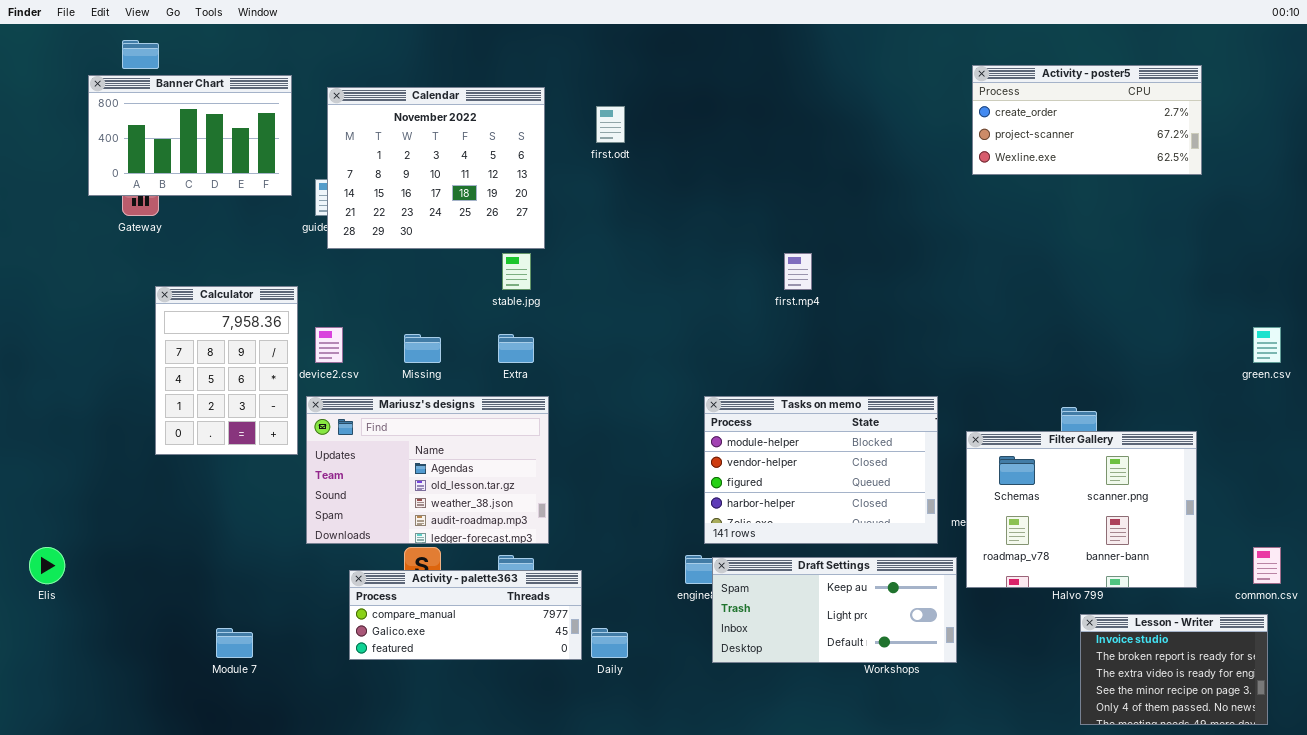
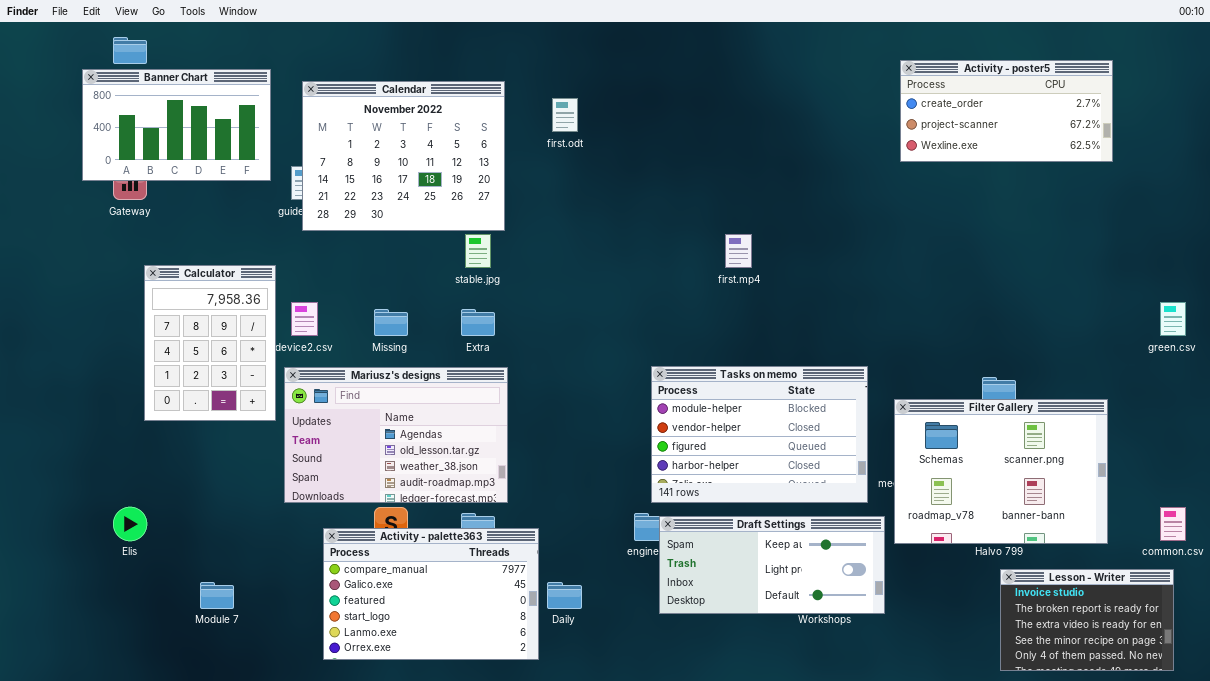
Elis: [29,547,65,584] -> [113,507,147,541], moved
Activity - palette363: [349,570,582,660] -> [323,528,539,660], resized

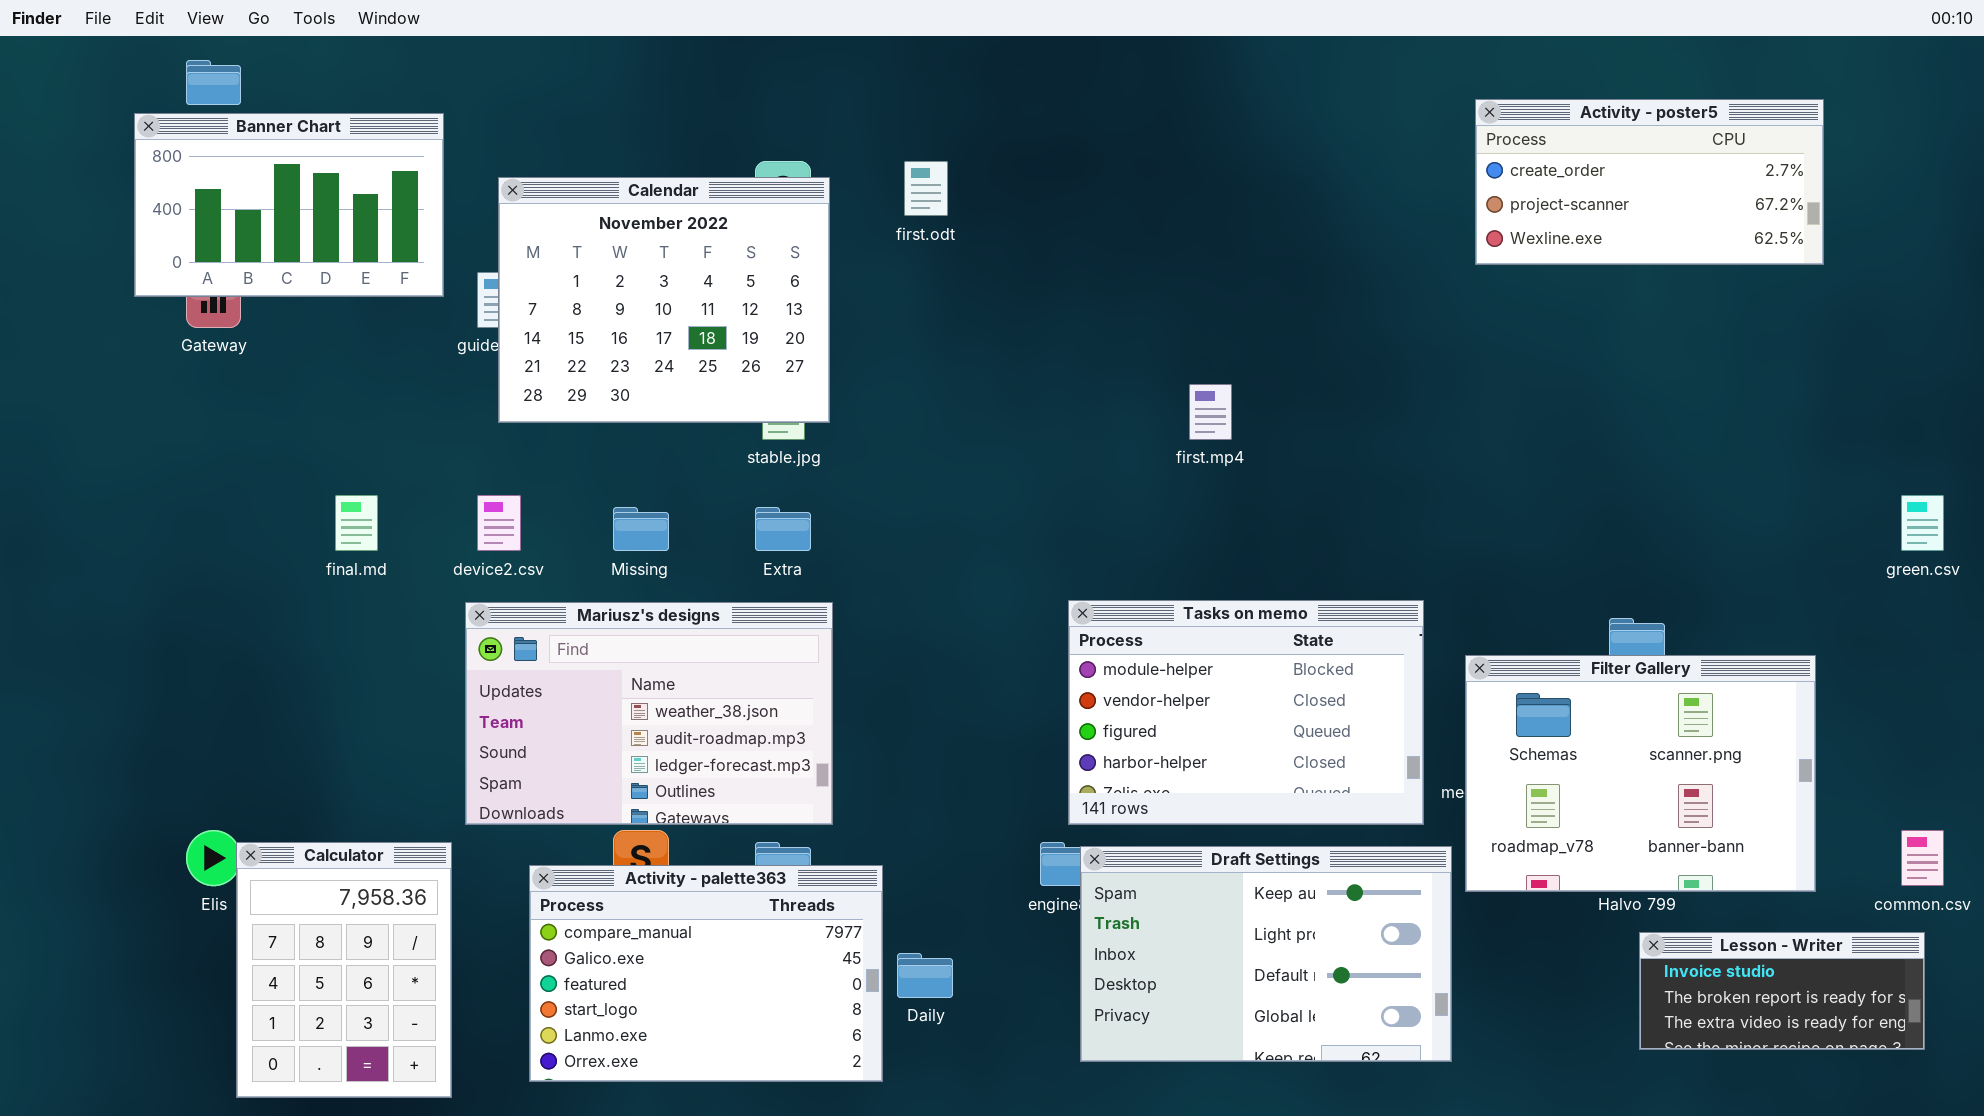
Calendar: [302,81,505,231] -> [498,177,830,423], moved
Calculator: [144,265,276,421] -> [236,842,452,1098], moved
Mariusz's designs: [284,367,508,503] -> [465,602,833,825], scrolled down 2 rows
Draft Settings: [659,516,885,614] -> [1080,846,1452,1062], resized
Lesson - Writer: [1000,569,1174,671] -> [1639,932,1925,1050], resized

